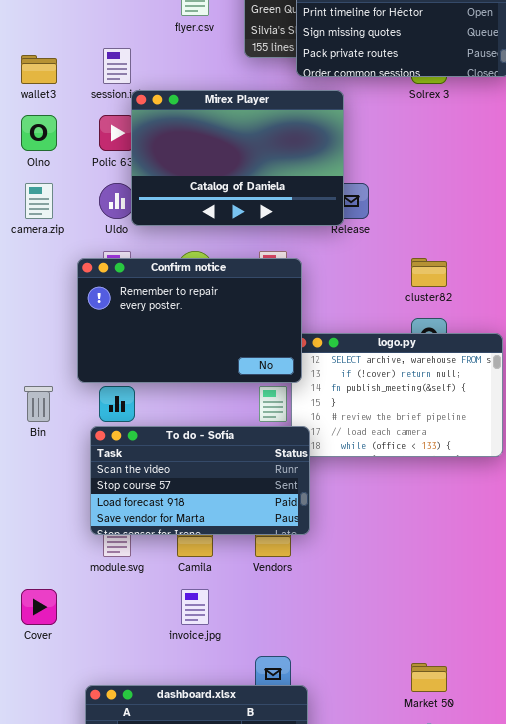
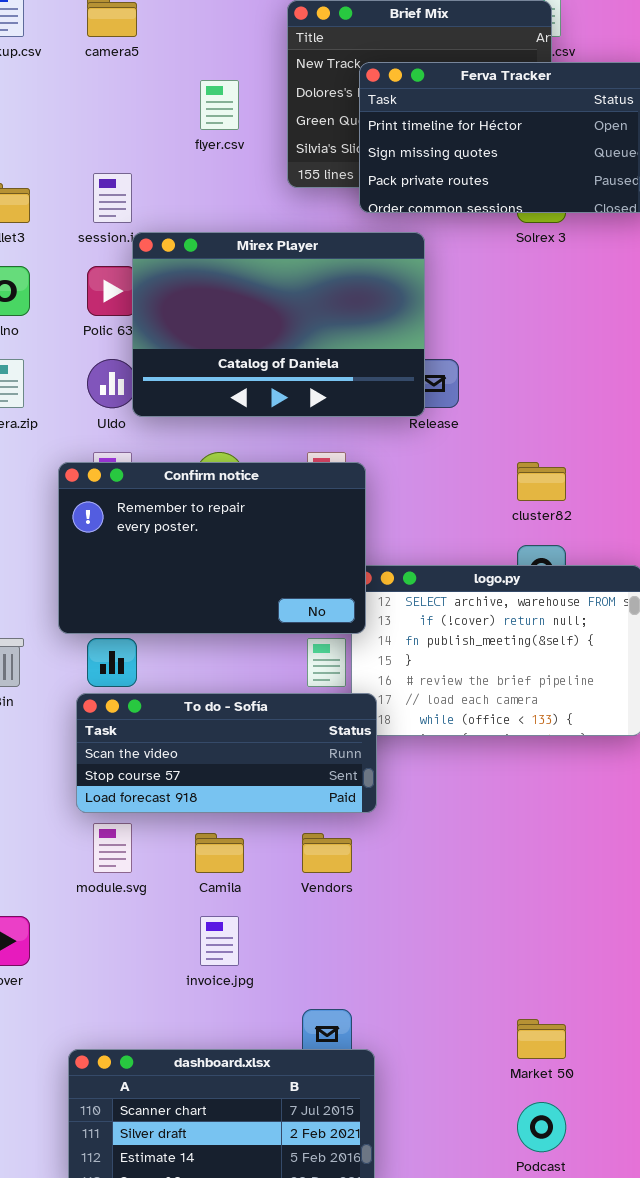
To do - Sofía: [90,426,310,535] -> [76,693,377,813], resized

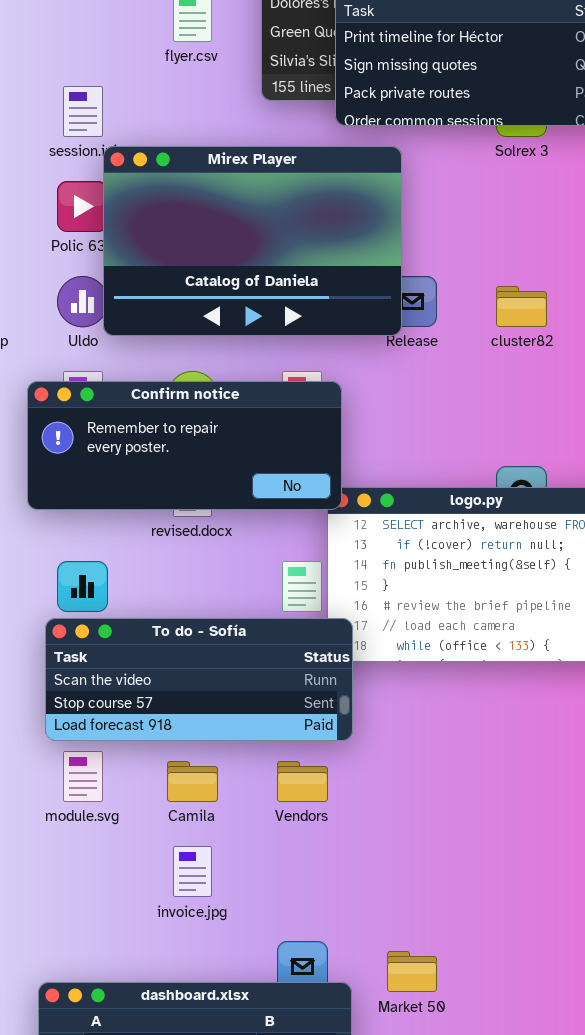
Confirm notice: [58,462,366,634] -> [27,381,342,510], resized
cluster82: [517,462,566,501] -> [496,286,547,327], moved
Market 50: [517,1019,566,1059] -> [387,951,437,992], moved

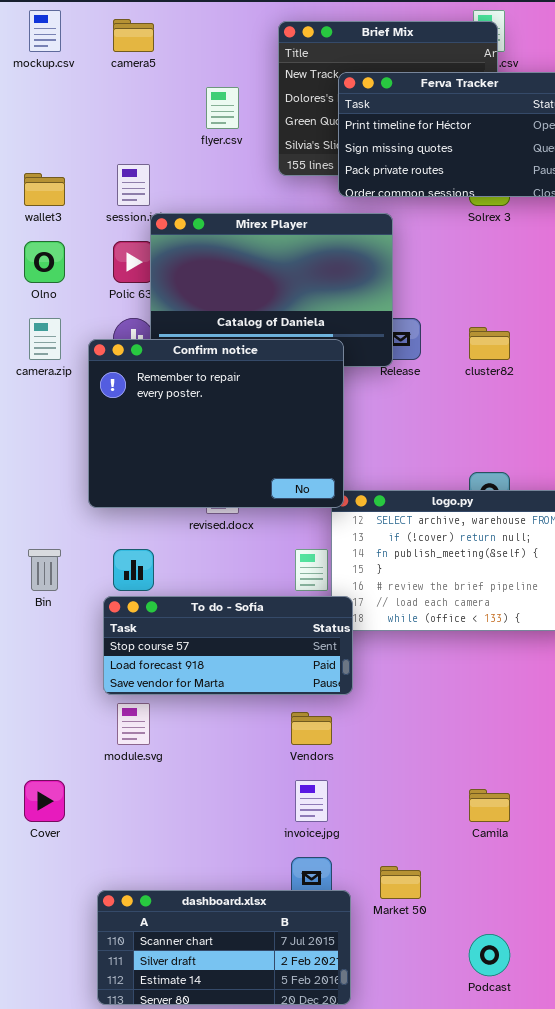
Confirm notice: [27,381,342,510] -> [88,339,344,508], resized
To do - Sofía: [45,618,353,741] -> [103,596,353,695], scrolled down 1 row
Camila: [167,761,218,802] -> [469,789,510,822], moved
invoice.jpg: [173,846,212,897] -> [295,780,328,822], moved

